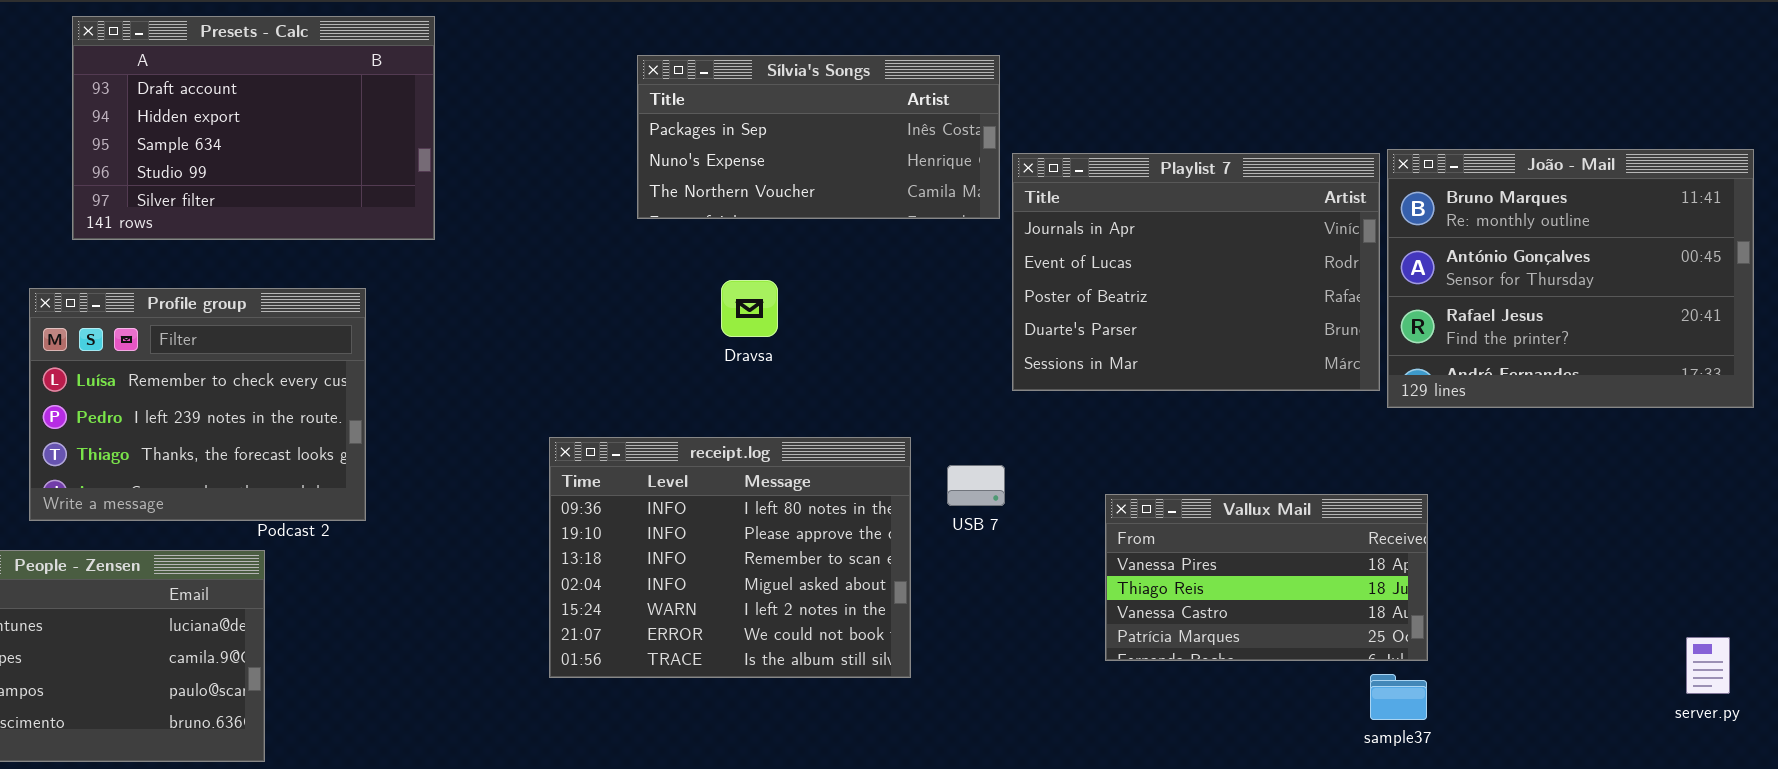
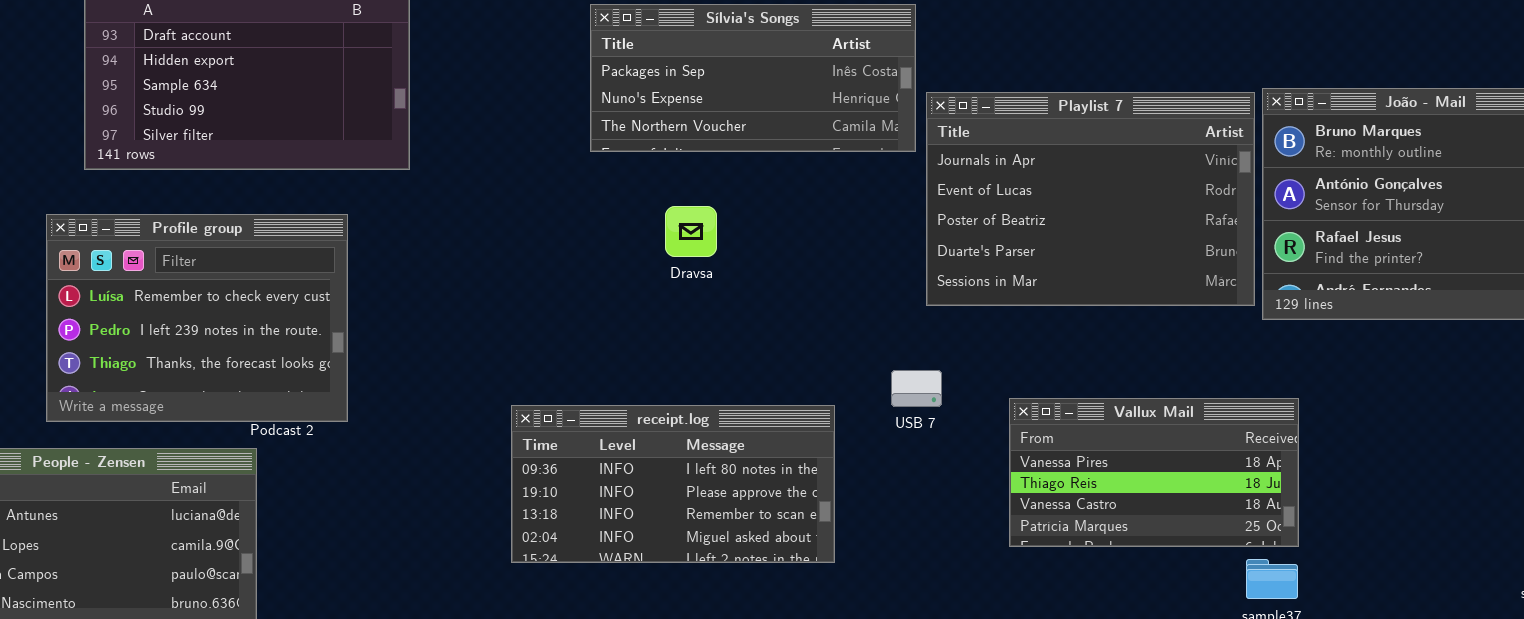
receipt.log: [549,437,911,678] -> [511,405,835,563], resized
USB 7: [947,465,1005,506] -> [891,370,942,407], moved

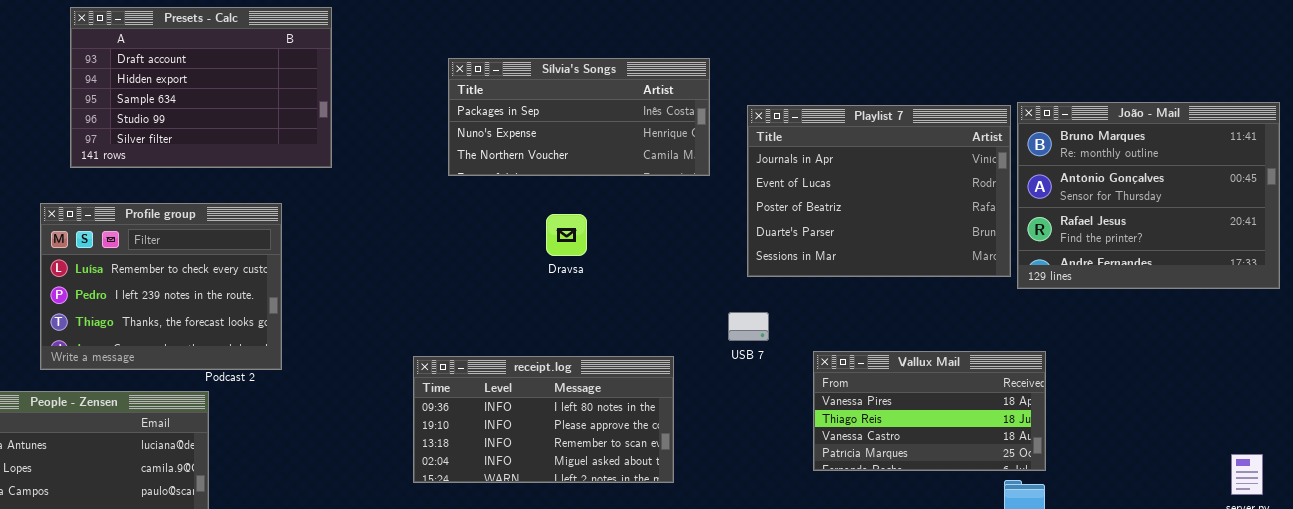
Sílvia's Songs: [590,4,916,152] -> [448,58,710,176], moved
Dravsa: [665,206,717,257] -> [546,214,587,256], moved
USB 7: [891,370,942,407] -> [728,312,769,341], moved

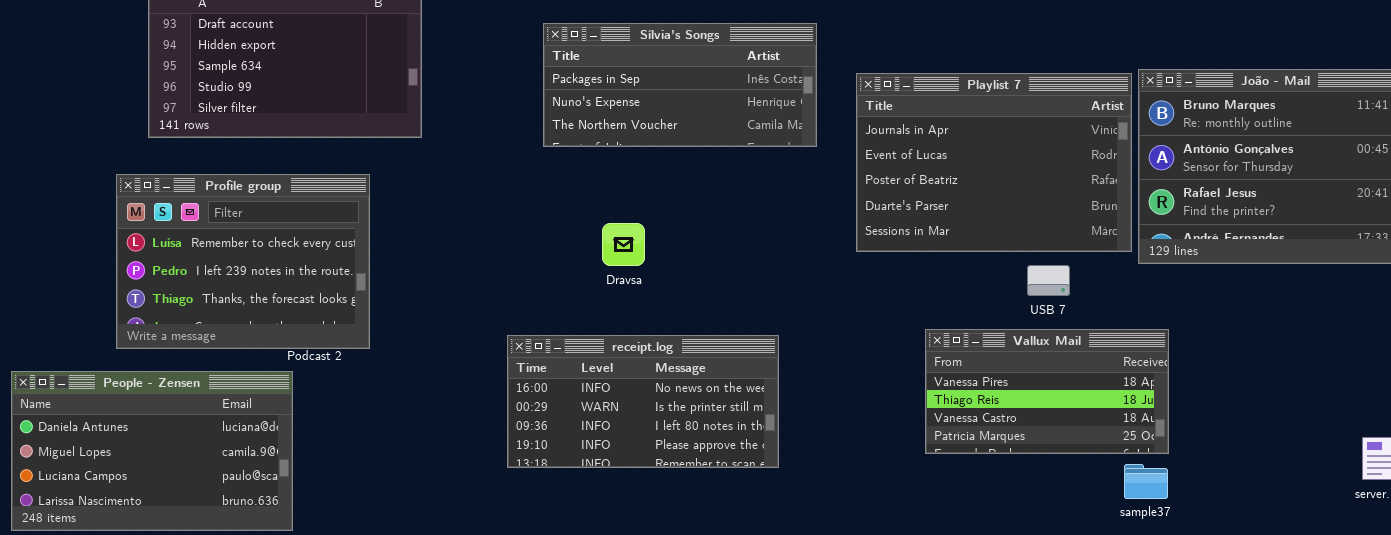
Dravsa: [546,214,587,256] -> [602,223,645,266], moved
USB 7: [728,312,769,341] -> [1027,265,1070,296], moved
receipt.log: [413,356,674,483] -> [507,335,779,468], scrolled up 2 rows

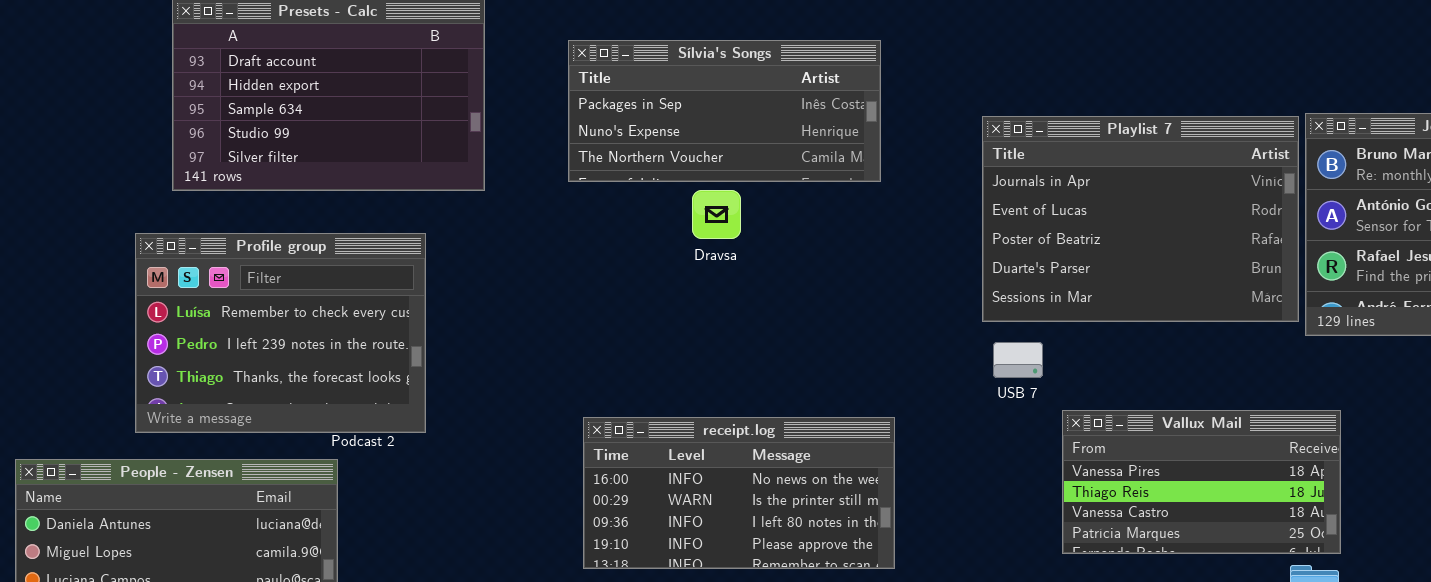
Sílvia's Songs: [543,23,817,147] -> [568,40,881,182], moved
Dravsa: [602,223,645,266] -> [692,190,741,239], moved
USB 7: [1027,265,1070,296] -> [993,342,1043,378], moved

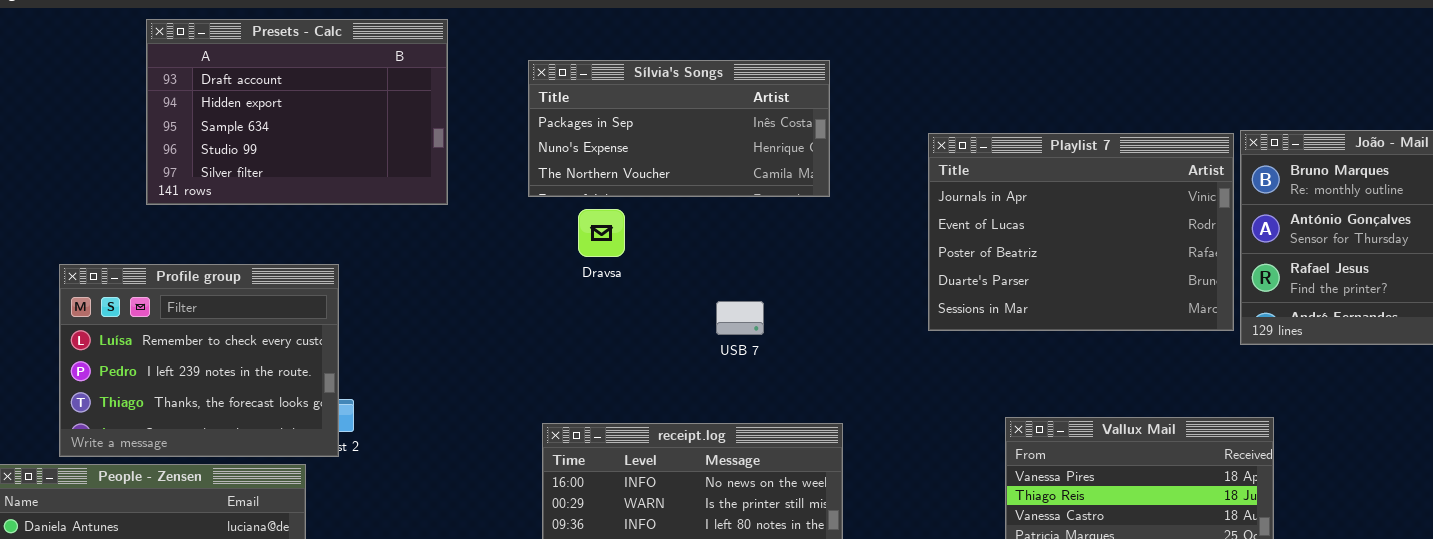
Dravsa: [692,190,741,239] -> [578,209,625,257], moved
Profile group: [135,233,426,433] -> [59,264,339,457], moved
USB 7: [993,342,1043,378] -> [716,301,764,335], moved

